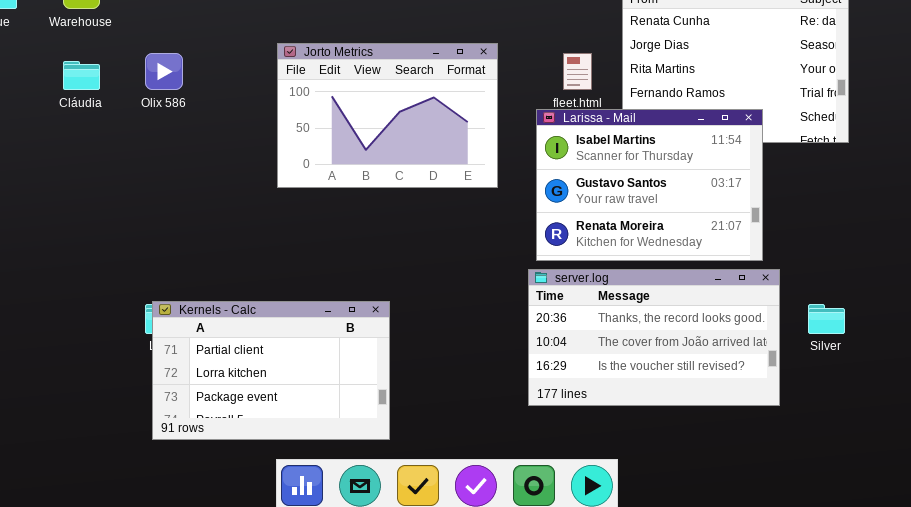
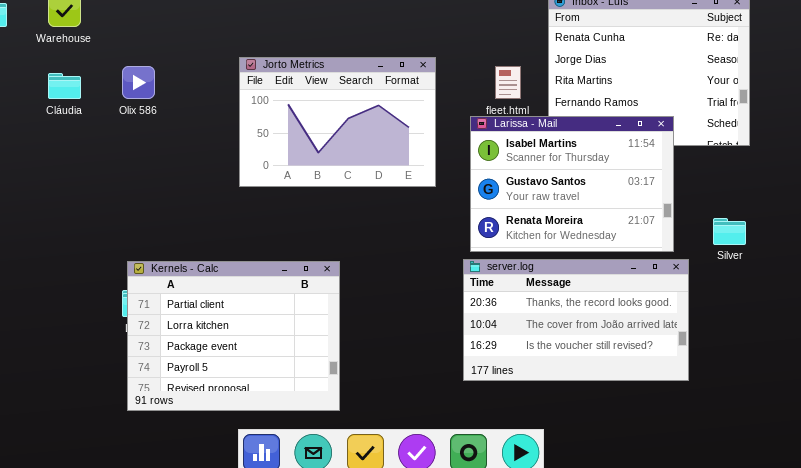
Kernels - Calc: [152,301,390,440] -> [127,261,340,411], resized
Silver: [808,304,845,334] -> [713,218,746,245], moved

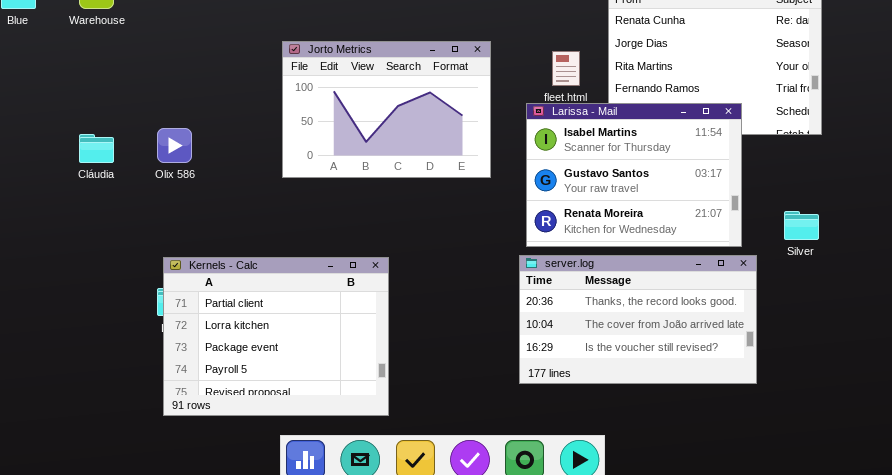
Olix 586: [122,66,155,99] -> [157,128,192,163], moved
Cláudia: [48,73,81,99] -> [79,134,114,163], moved

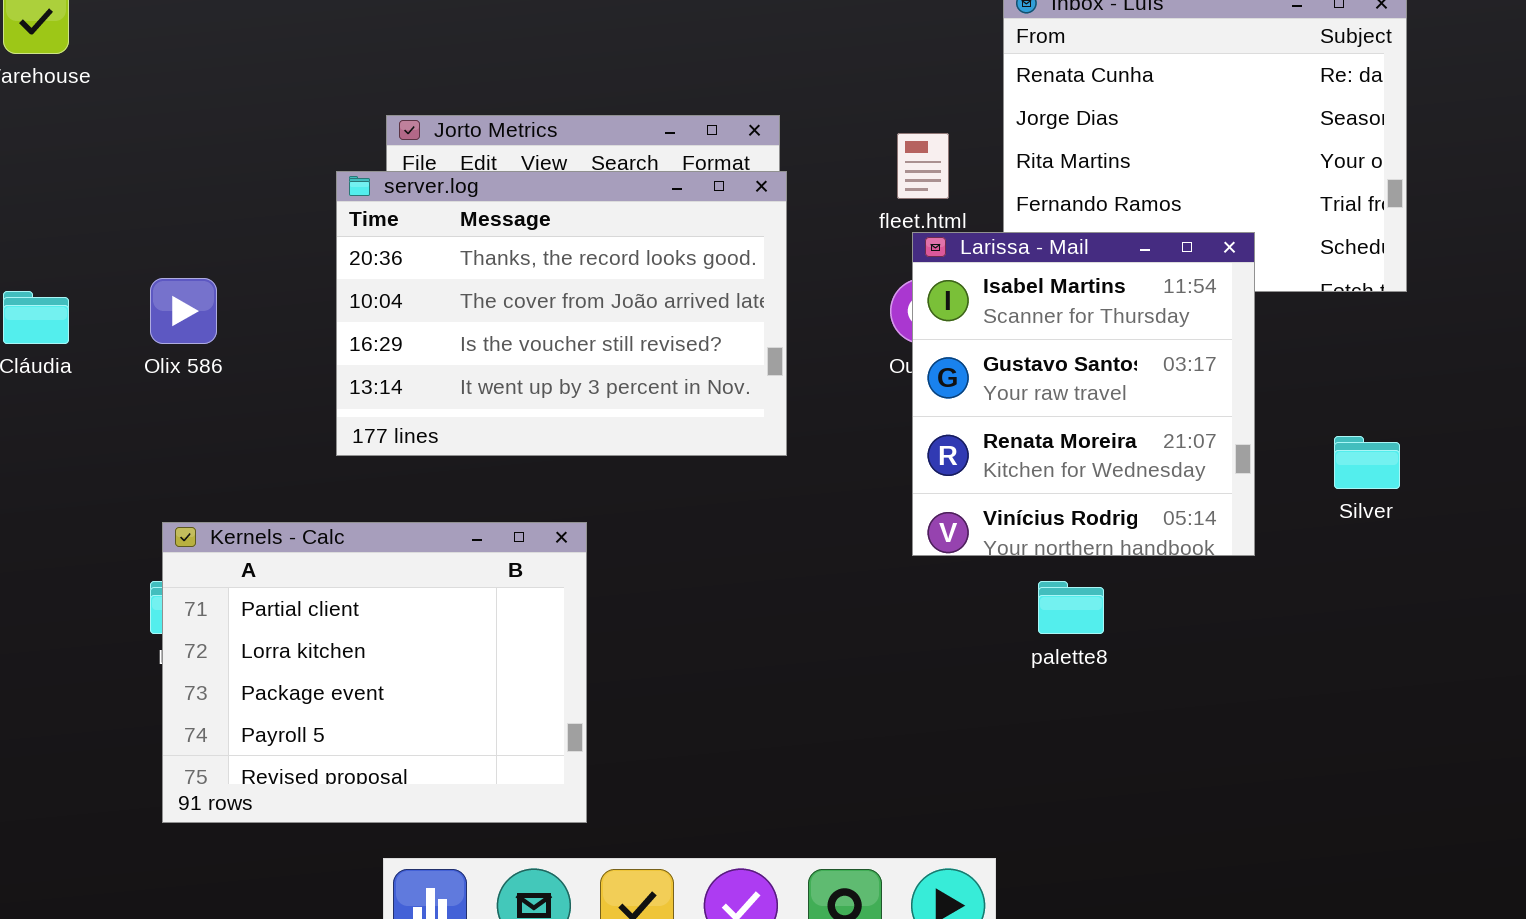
Larissa - Mail: [526,103,742,247] -> [912,232,1255,556], resized
server.log: [519,255,757,384] -> [336,171,787,456], moved, resized

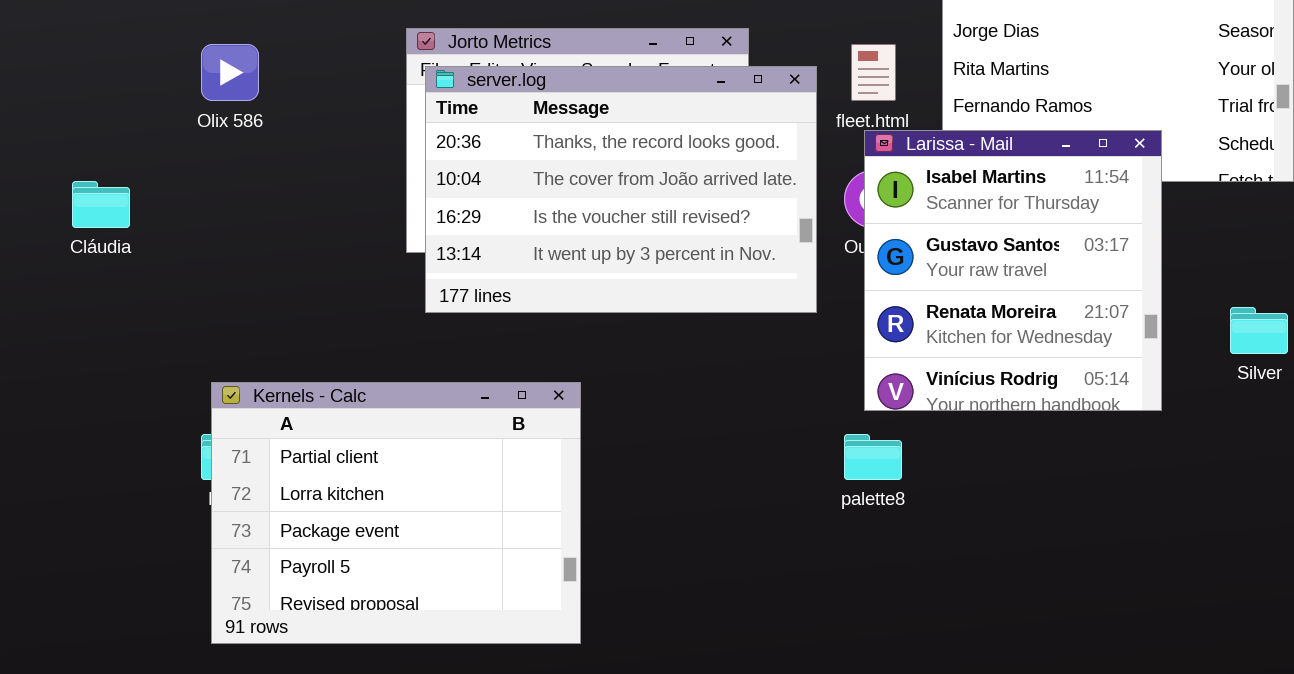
server.log: [336,171,787,456] -> [425,66,817,313], moved
Olix 586: [150,278,217,344] -> [201,44,259,101], moved
palette8: [1038,581,1104,634] -> [844,434,902,480], moved

